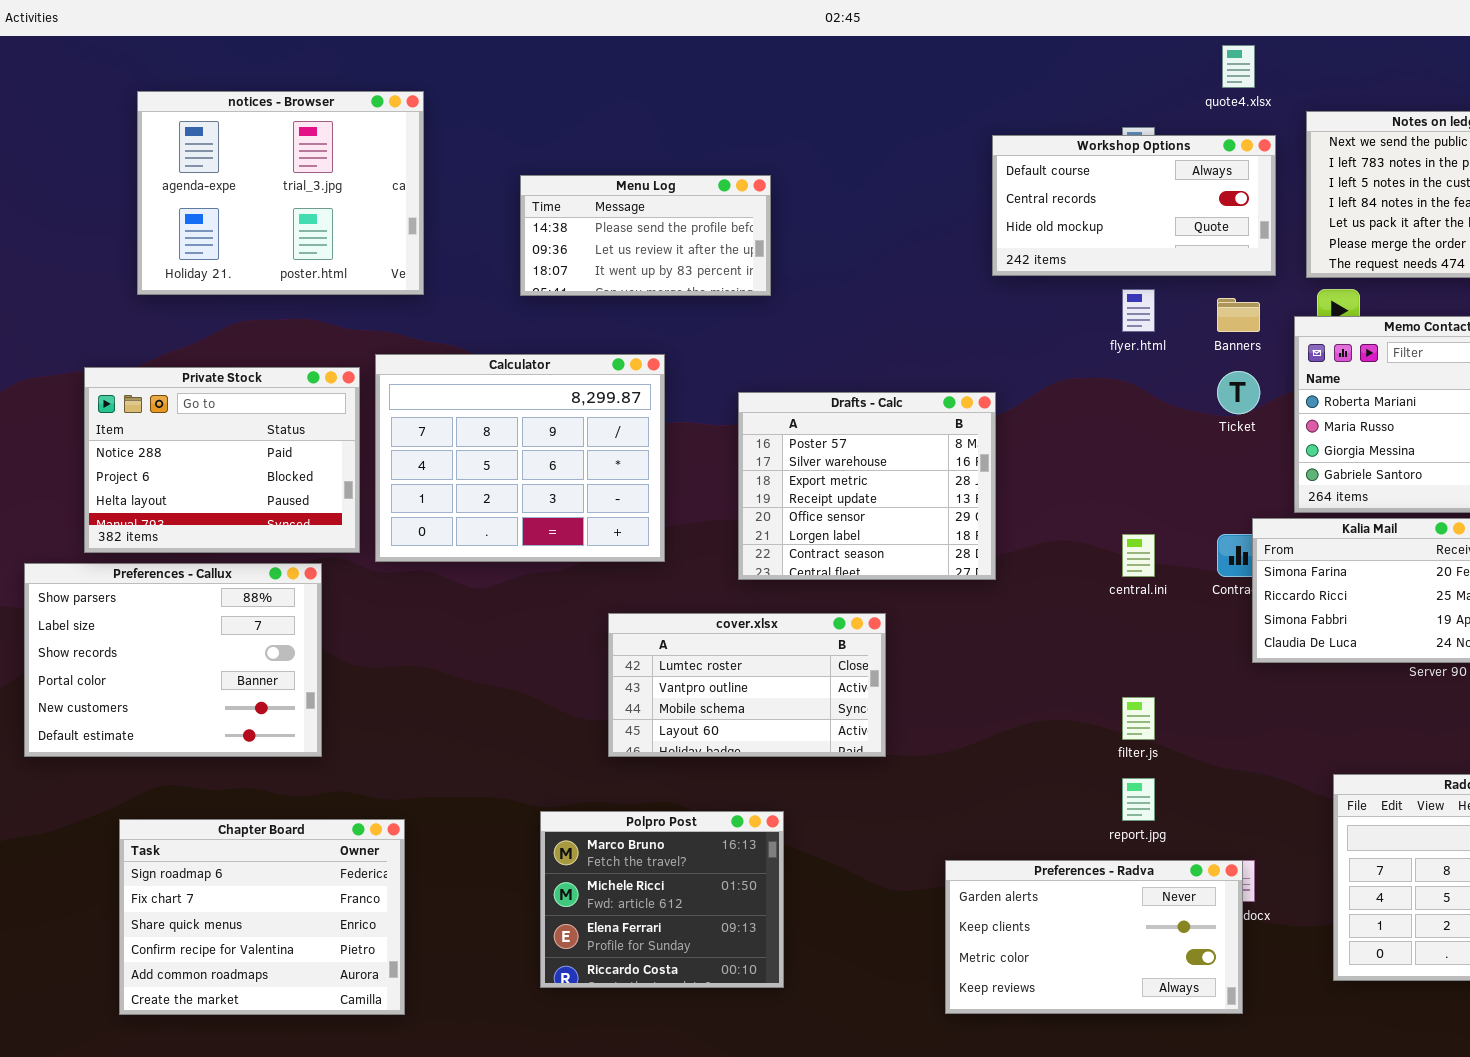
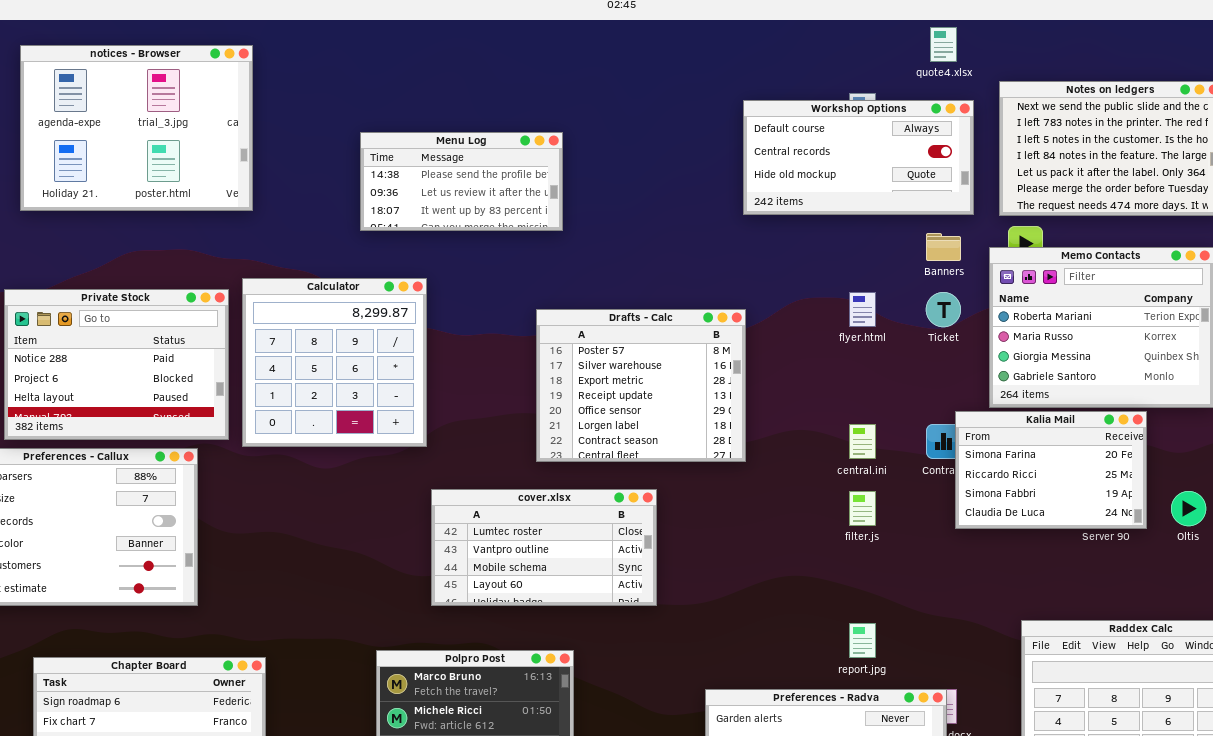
notices - Browser: [137,91,424,295] -> [20,45,253,211], moved
flyer.html: [1122,289,1155,332] -> [849,292,876,327], moved
Calculator: [375,354,665,562] -> [242,278,427,447], resized
filter.js: [1122,697,1155,740] -> [849,491,876,526], moved

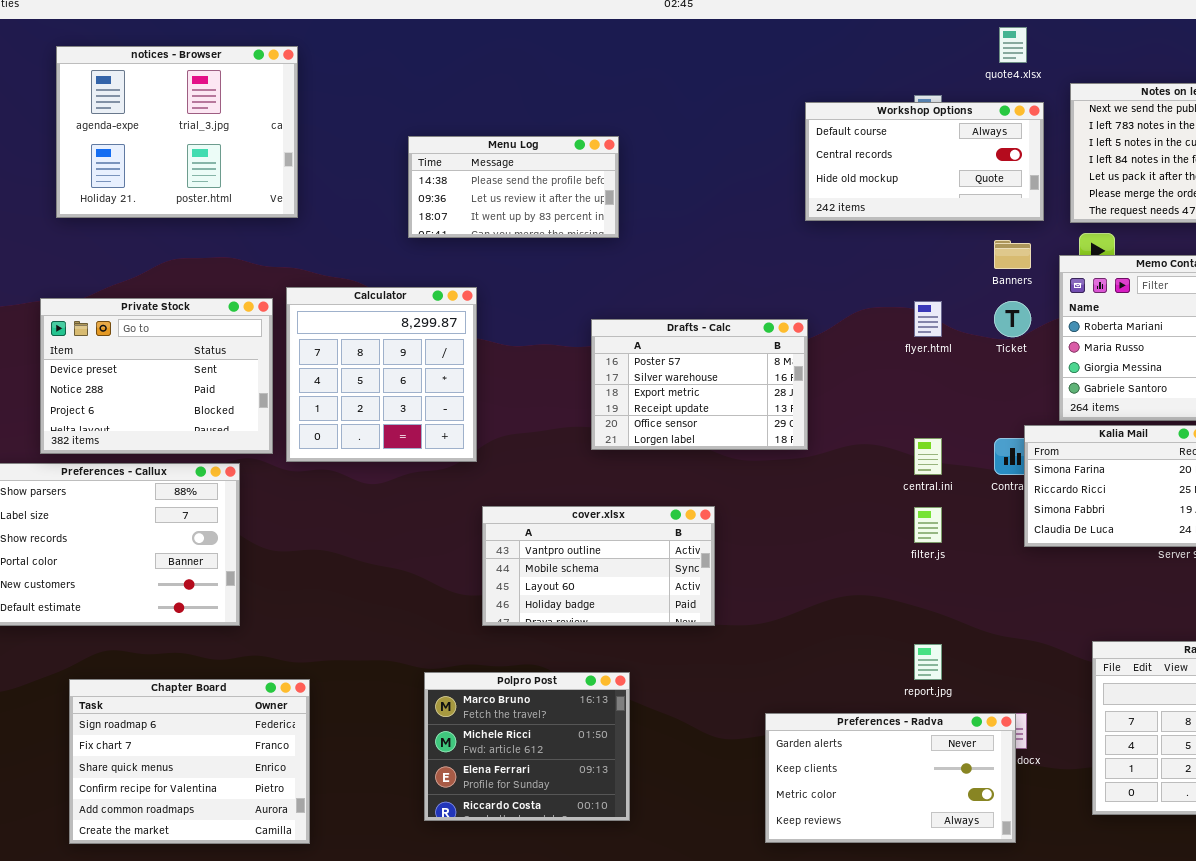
Private Stock: [4,289,229,440] -> [40,298,273,454], scrolled up 1 row
Drafts - Calc: [536,309,746,462] -> [591,319,808,450], resized
cover.xlsx: [431,489,657,606] -> [482,506,715,626], scrolled down 1 row

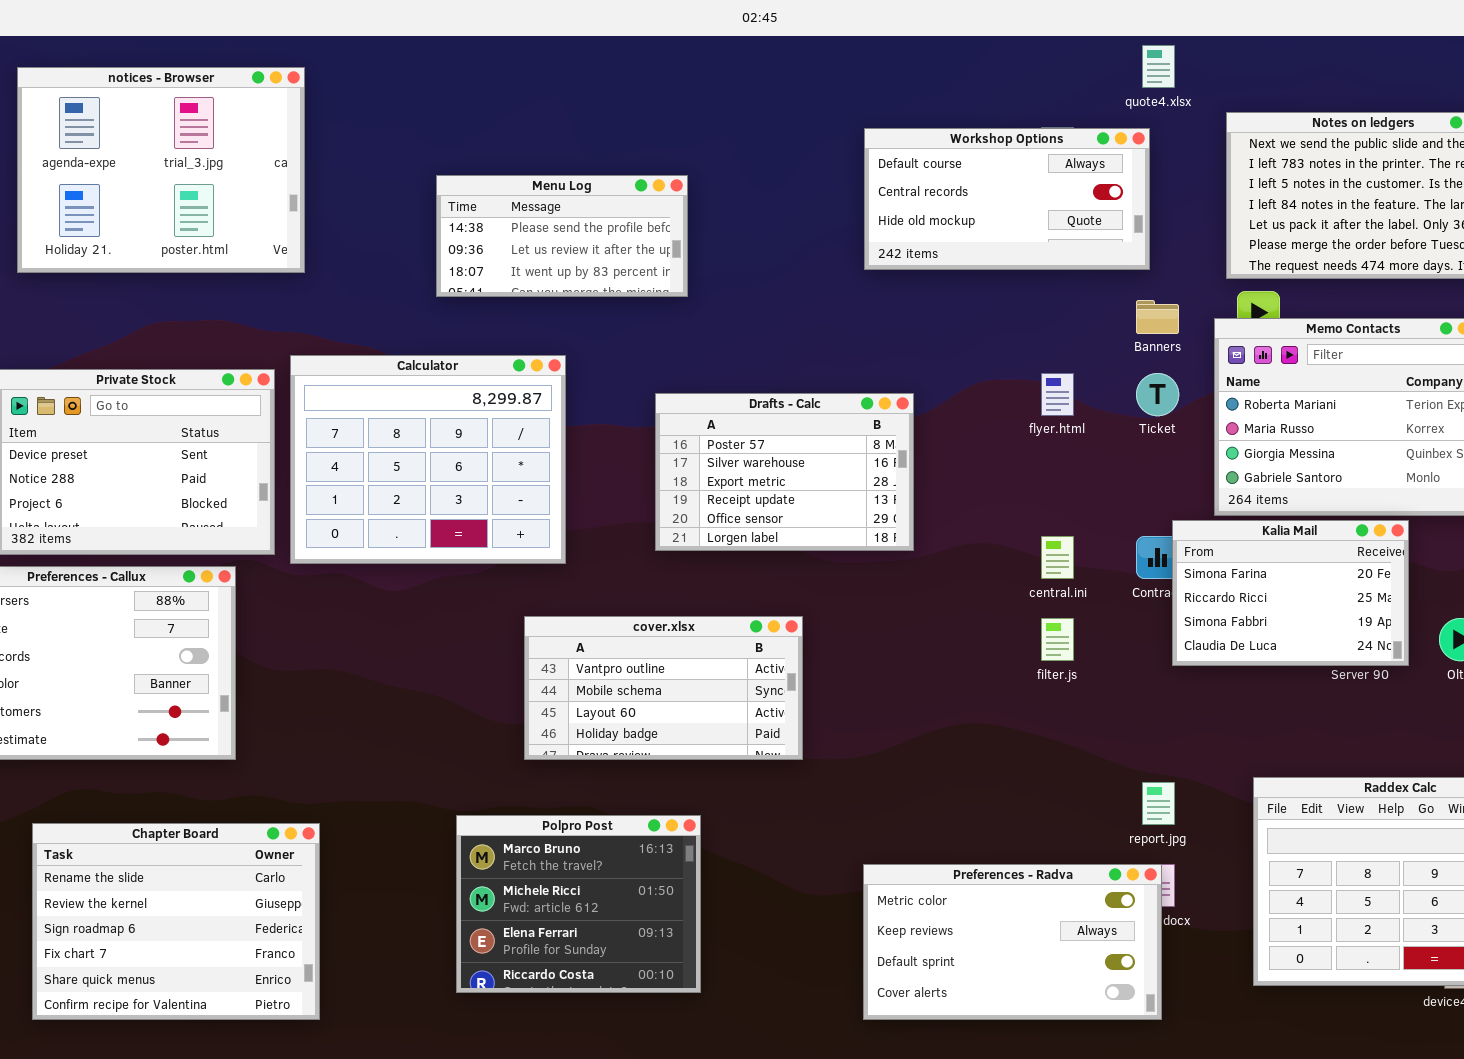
Workshop Options: [805,102,1044,221] -> [864,128,1150,270], moved
Calculator: [286,287,477,462] -> [290,355,566,564], resized
report.jpg: [914,644,942,680] -> [1142,782,1175,825], moved
Chapter Board: [69,679,310,844] -> [32,823,320,1020], scrolled up 2 rows
Preferences - Radva: [765,713,1016,843] -> [863,864,1162,1020], scrolled down 2 rows

